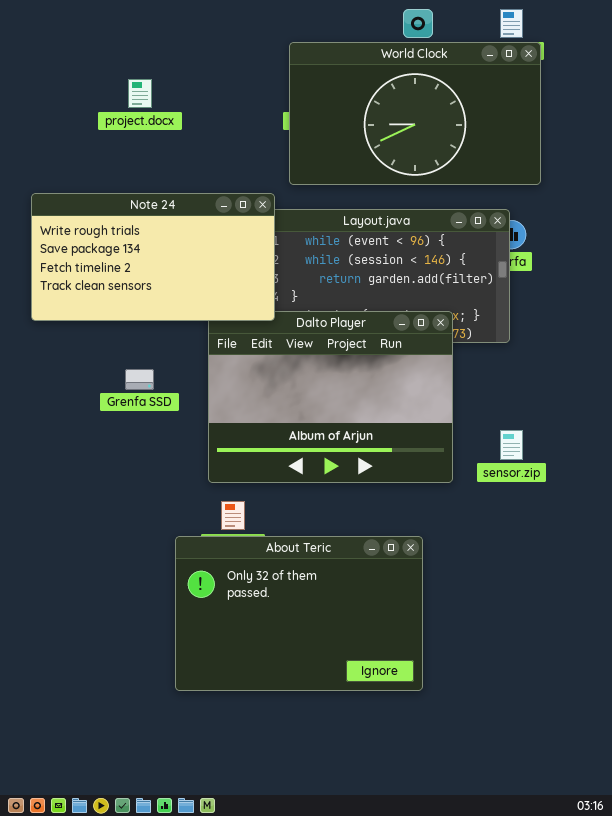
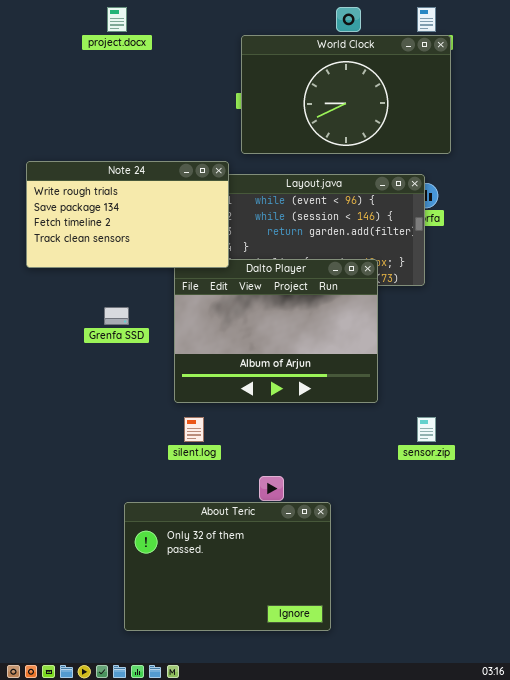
project.docx: [128,79,152,108] -> [107,7,127,32], moved
sensor.zip: [500,430,523,460] -> [417,417,436,442], moved
About Teric: [175,536,423,691] -> [124,502,331,631], moved

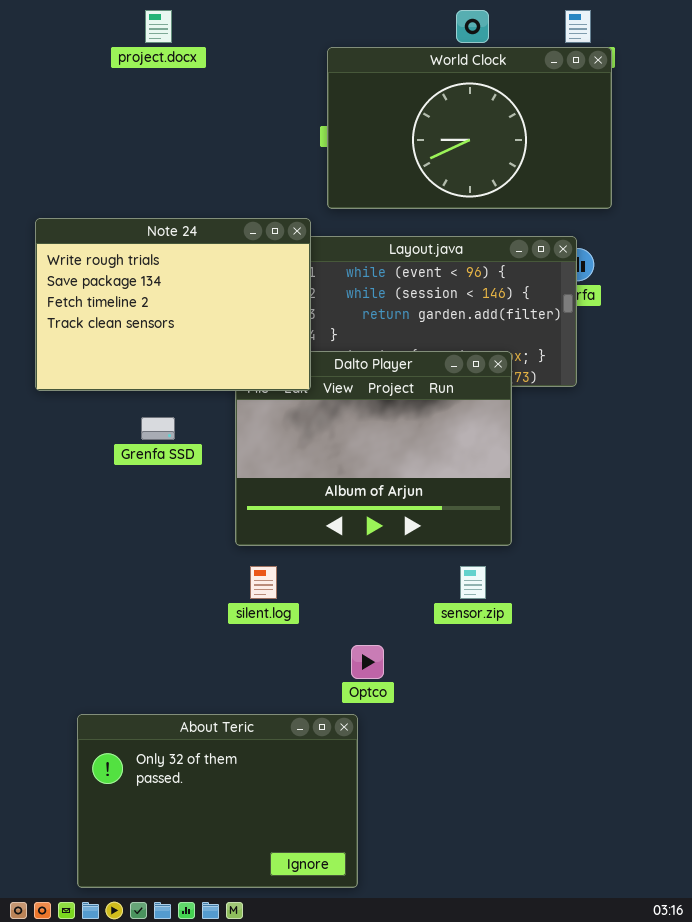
Note 24: [26,161,229,268] -> [35,218,311,391], resized
sensor.zip: [417,417,436,442] -> [460,566,486,599], moved
About Teric: [124,502,331,631] -> [77,714,358,888], moved

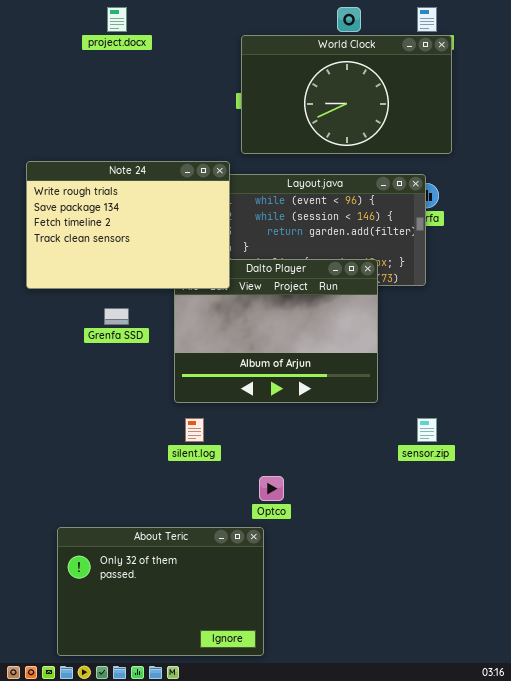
sensor.zip: [460,566,486,599] -> [417,418,437,442], moved

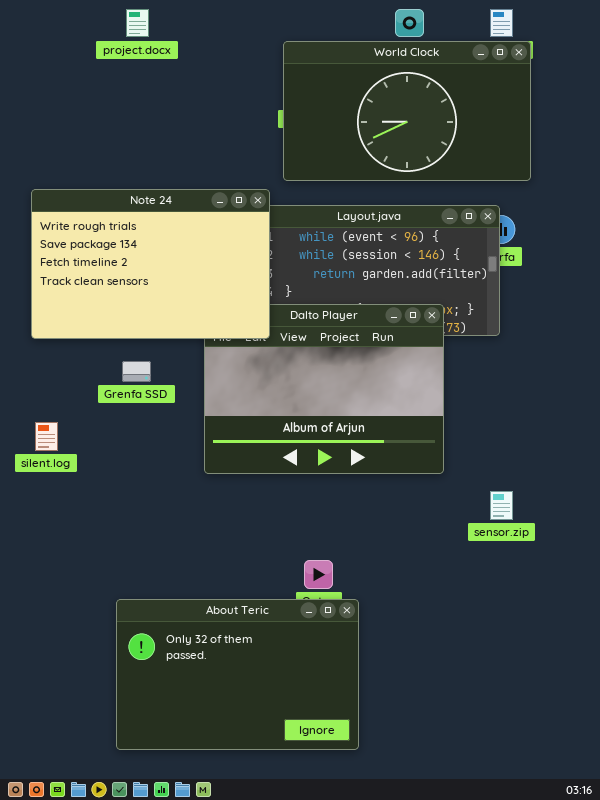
silent.log: [185,418,204,442] -> [35,422,58,451], moved
About Teric: [57,527,264,656] -> [116,599,359,750], moved

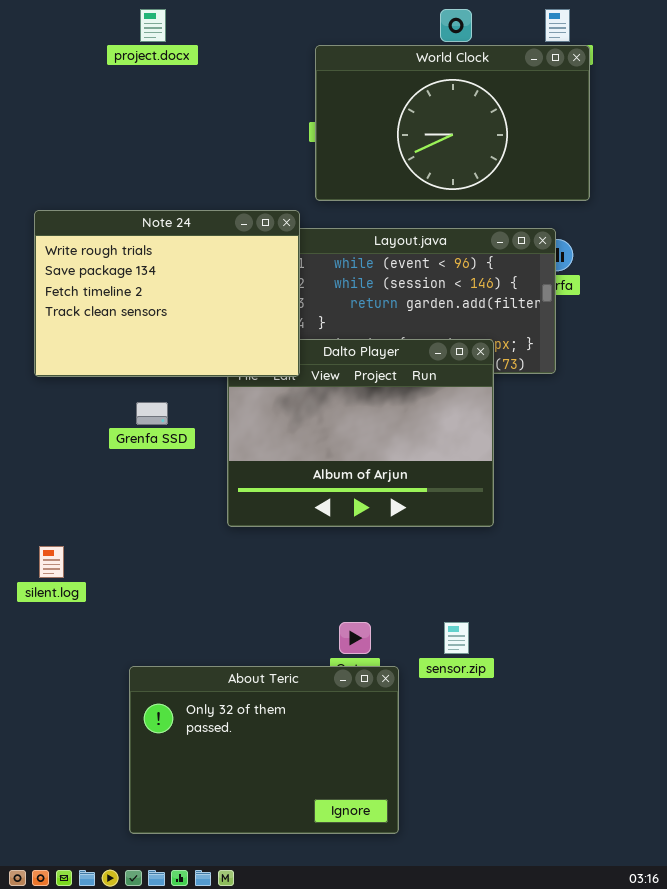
silent.log: [35,422,58,451] -> [39,546,64,578], moved
sensor.zip: [490,491,513,520] -> [444,622,469,654], moved

